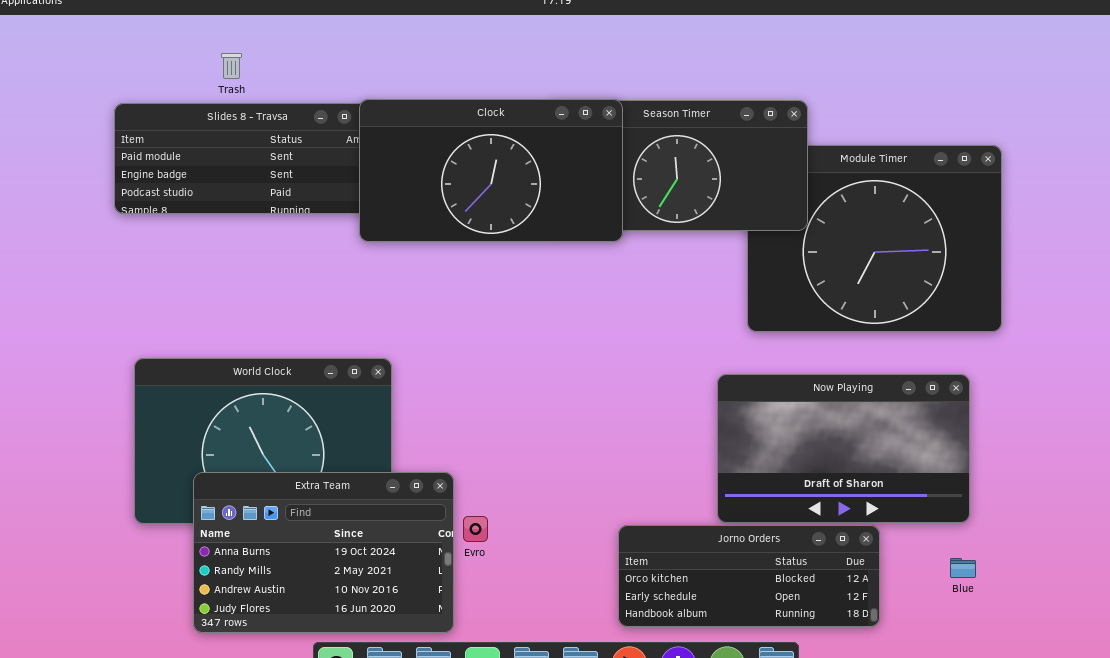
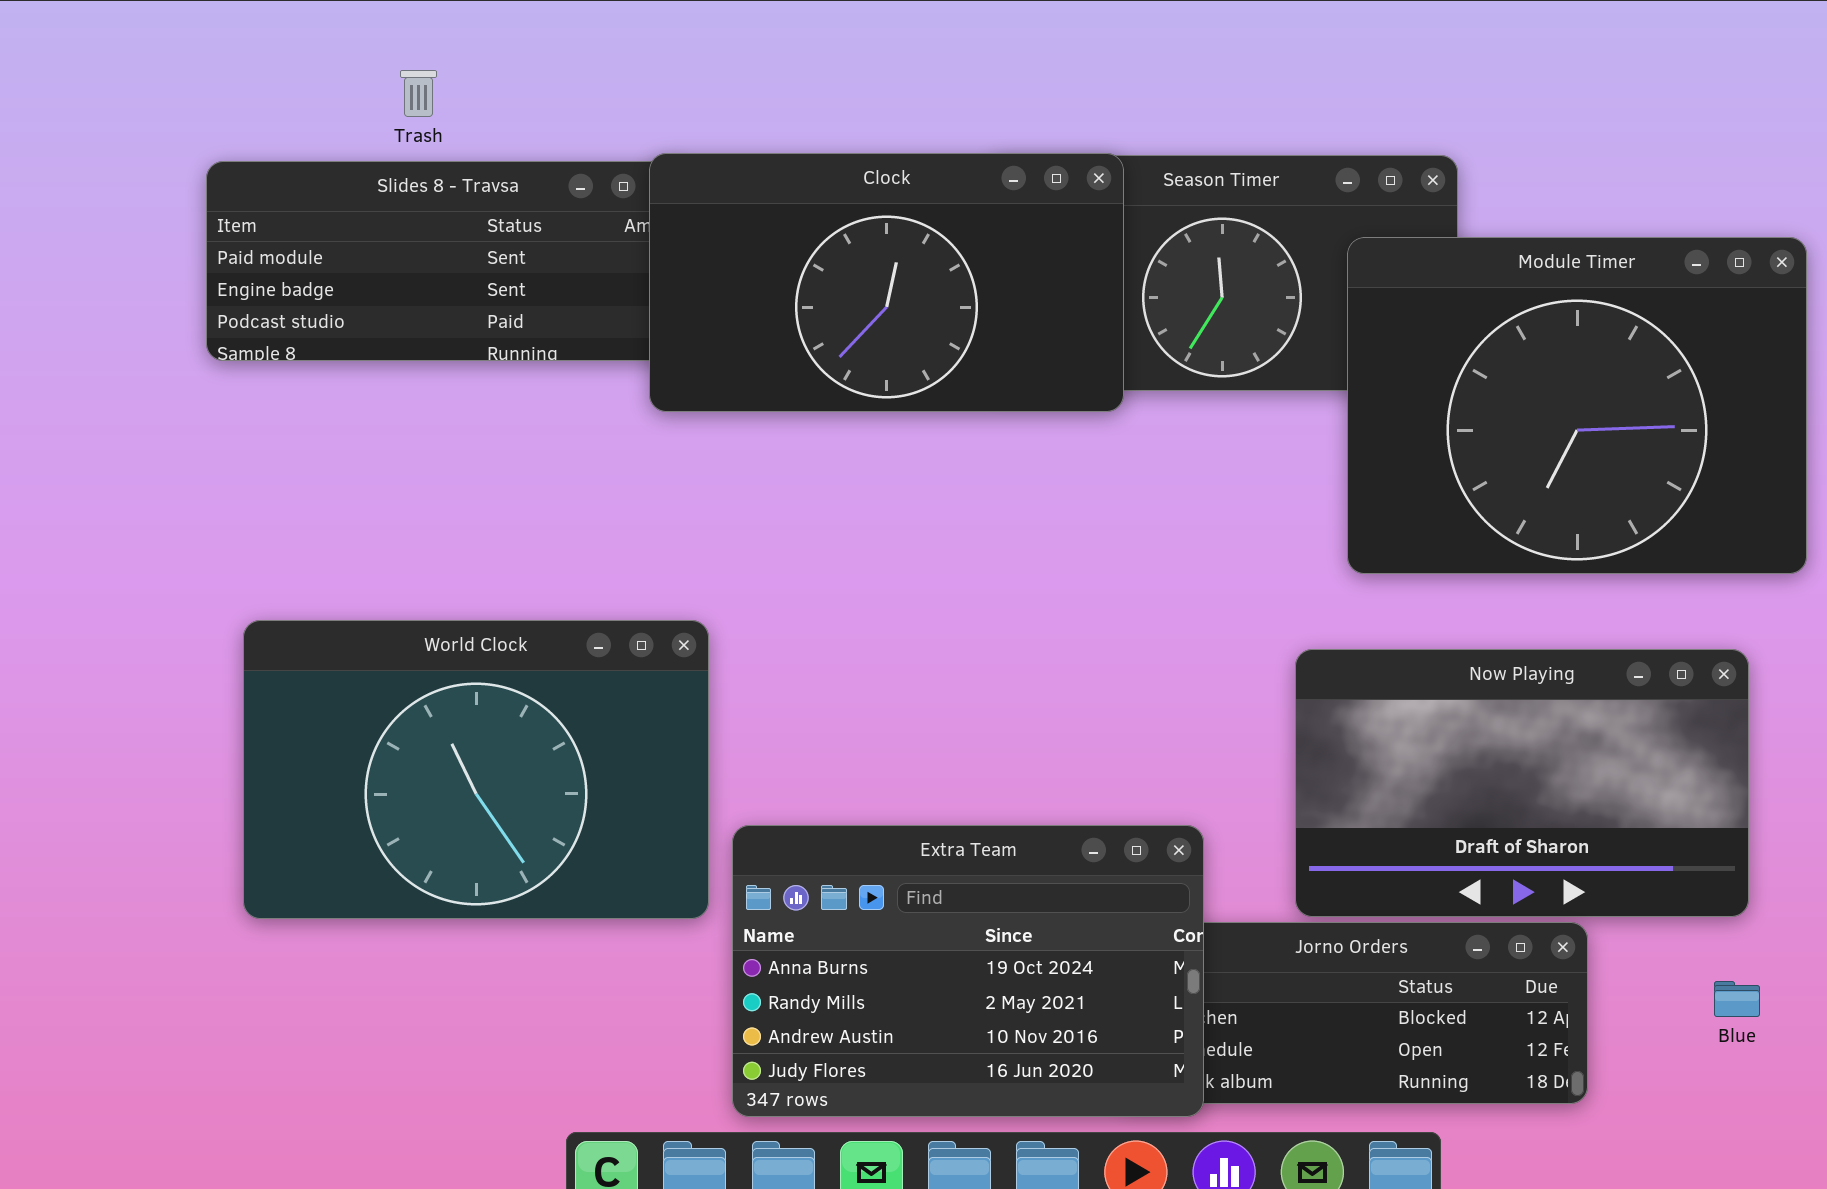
Module Timer: [747,145,1002,332] -> [1347,237,1807,574], raised
Extra Team: [193,472,454,633] -> [732,825,1204,1117], moved

